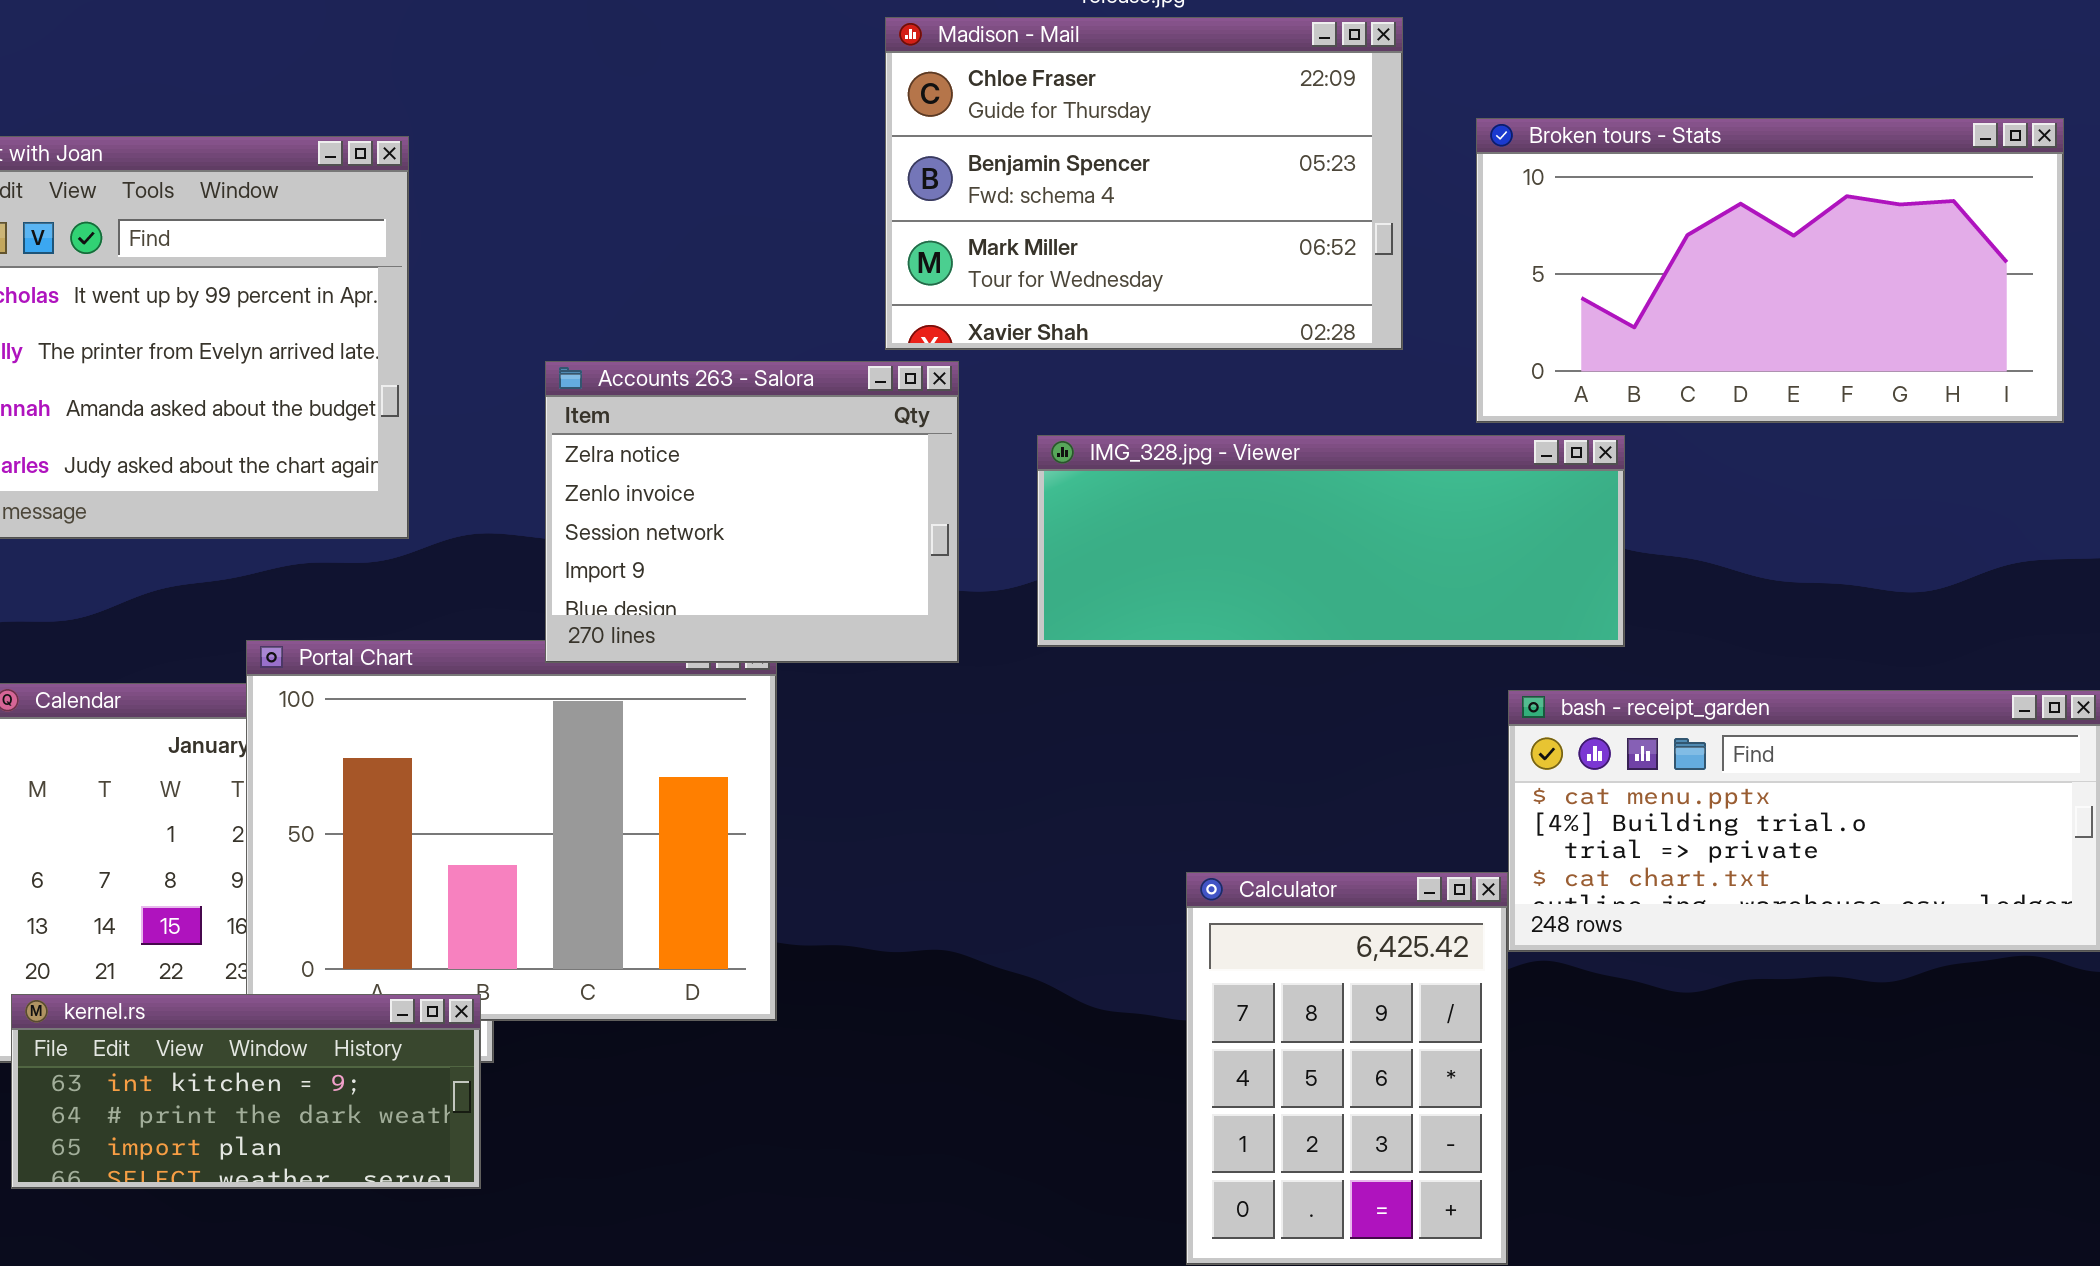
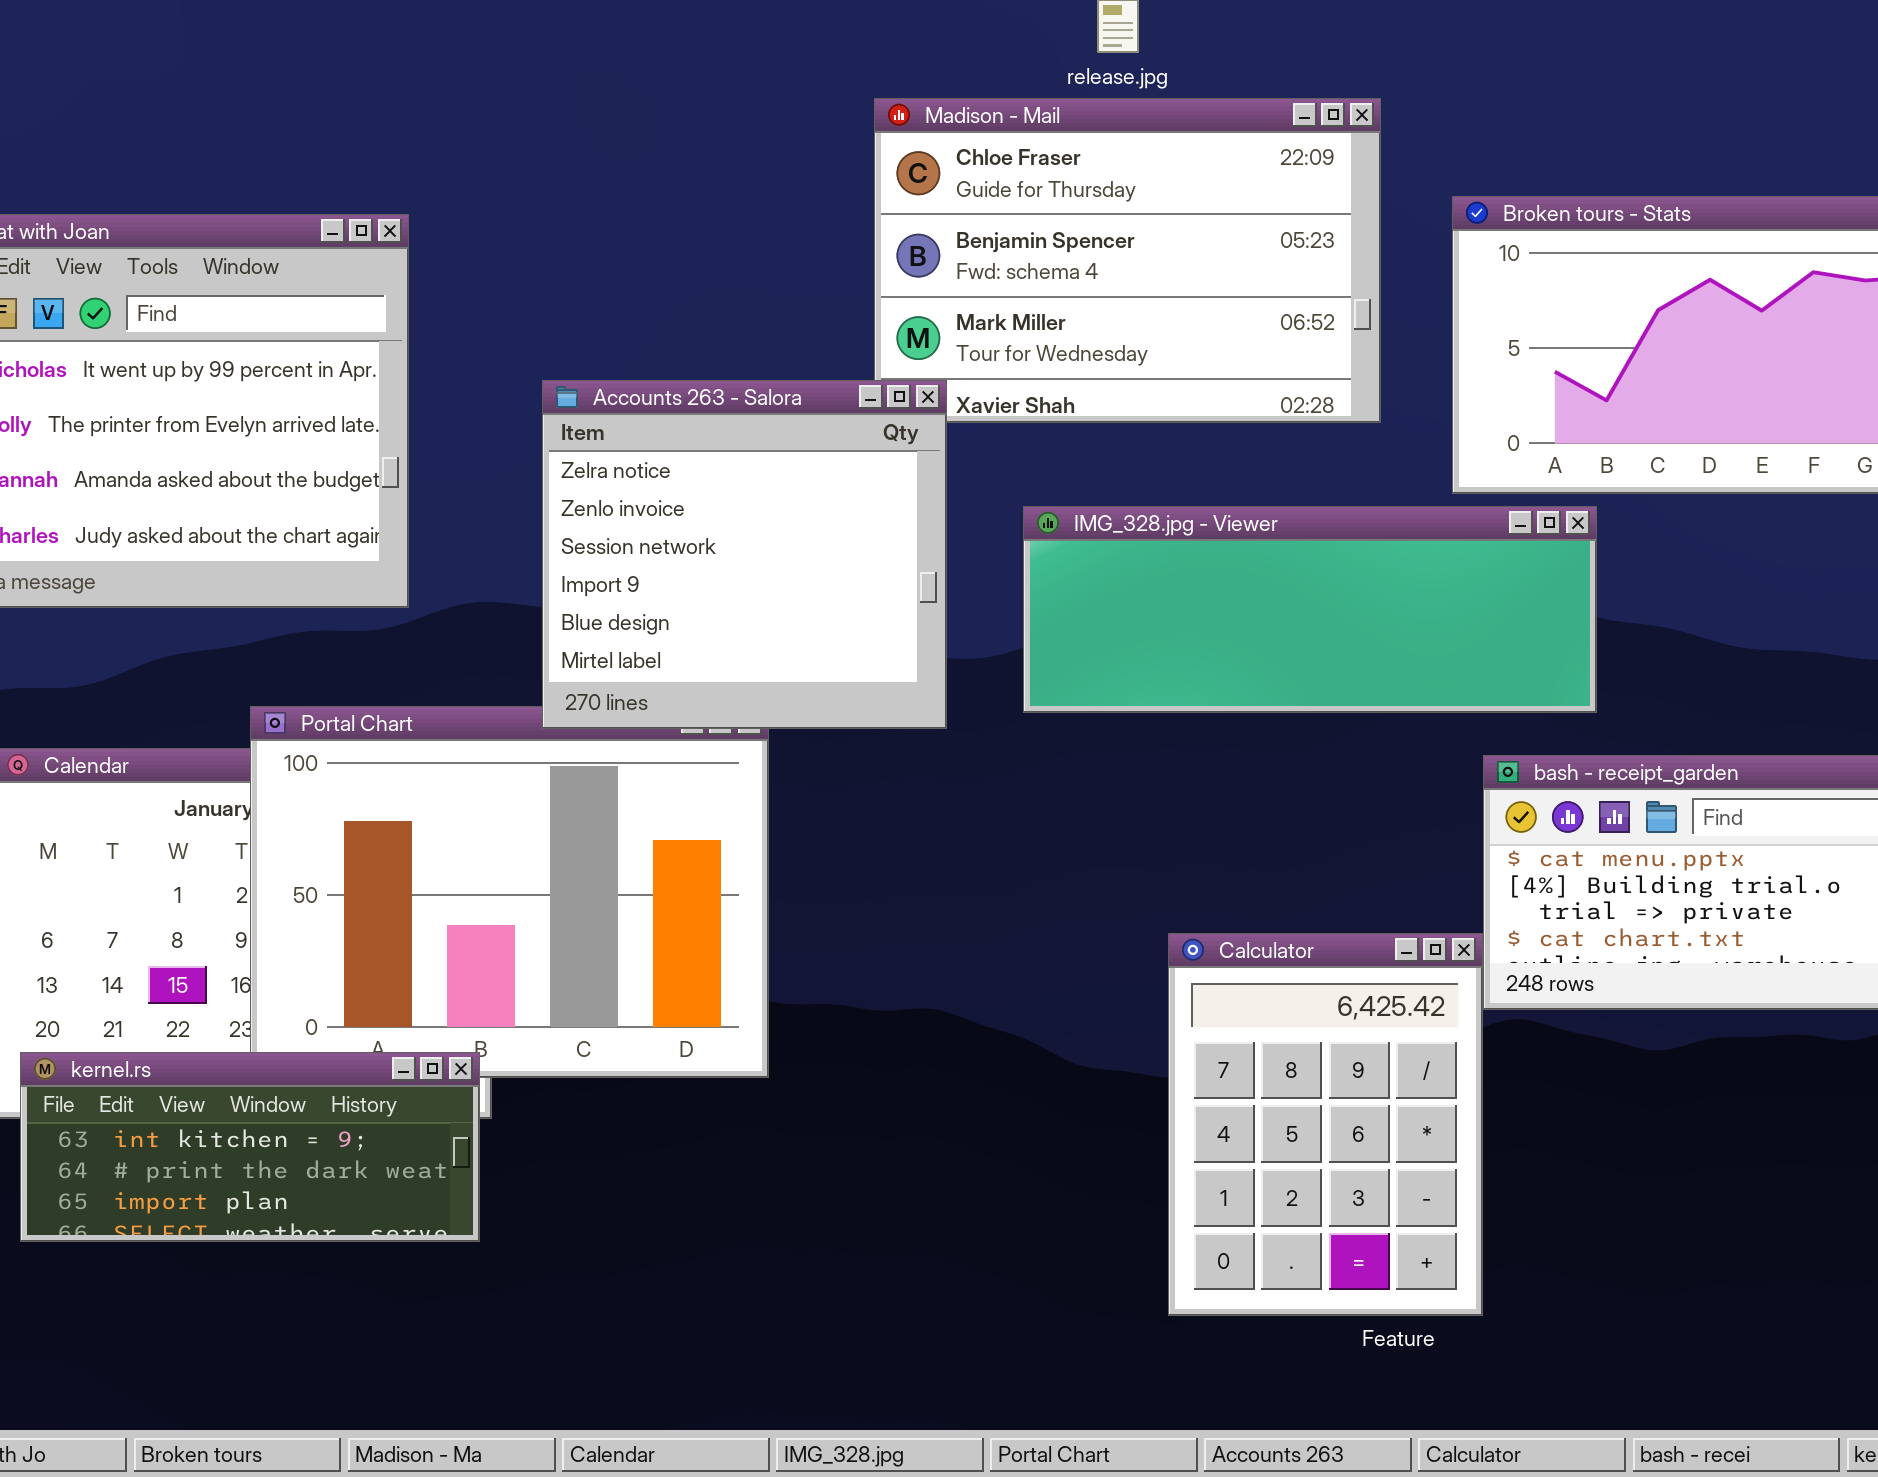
Accounts 263 - Salora: [545,361,959,663] -> [542,380,947,729], resized

